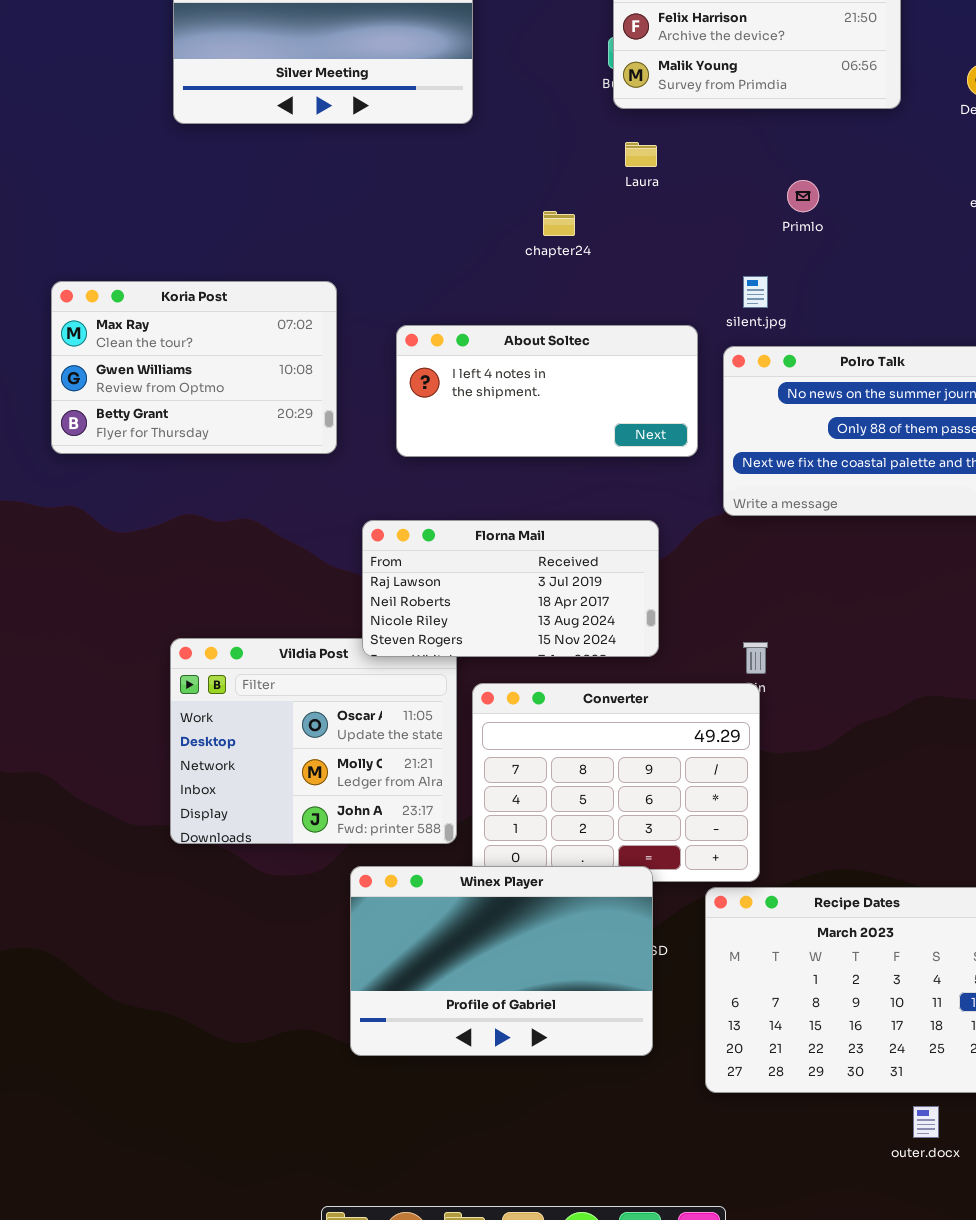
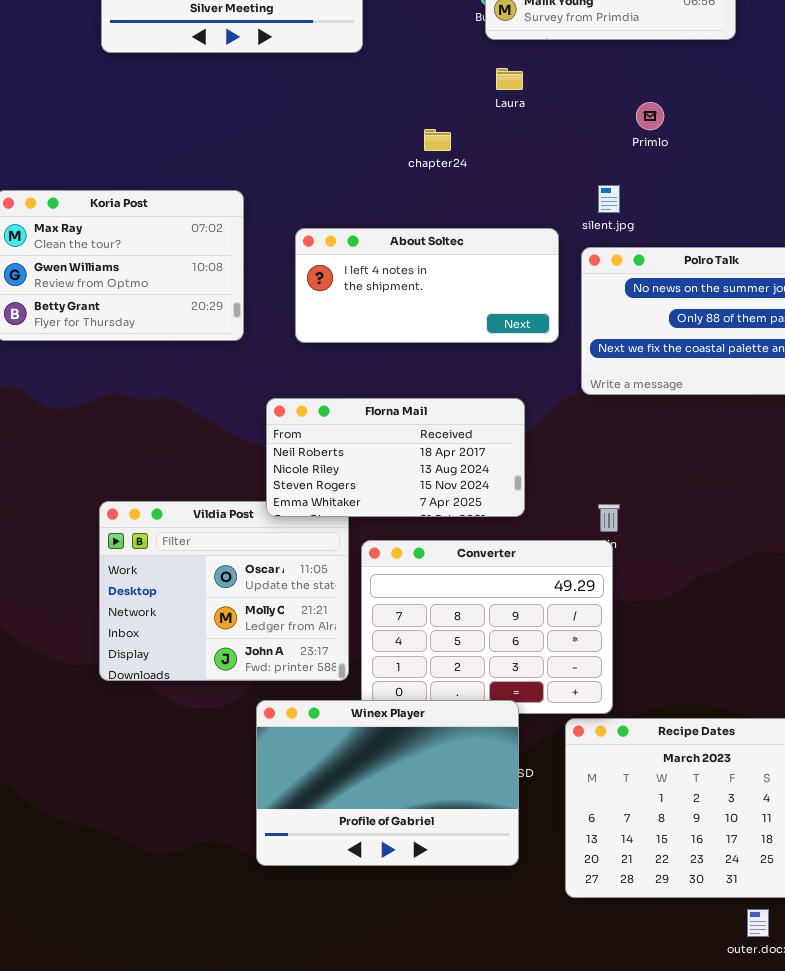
Florna Mail: [362,520,659,657] -> [266,398,525,517], scrolled down 1 row

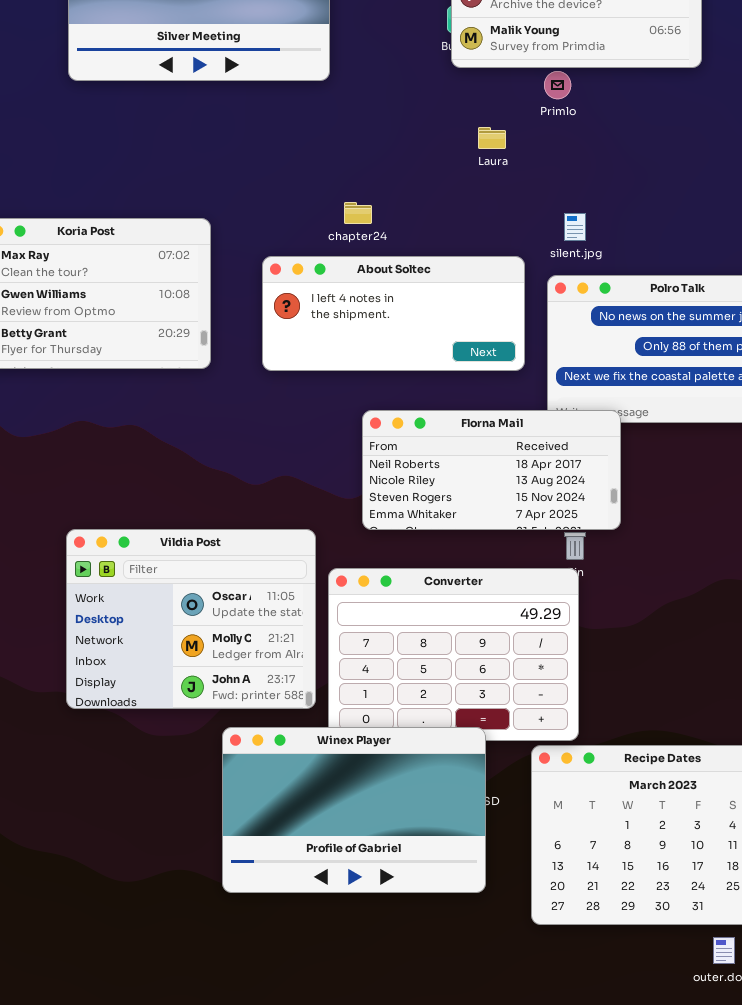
Laura: [496,68,523,90] -> [478,127,506,149], moved
Primlo: [636,102,664,130] -> [544,71,571,99], moved
chapter24: [424,129,451,151] -> [344,202,372,224], moved
Florna Mail: [266,398,525,517] -> [362,410,621,530], moved

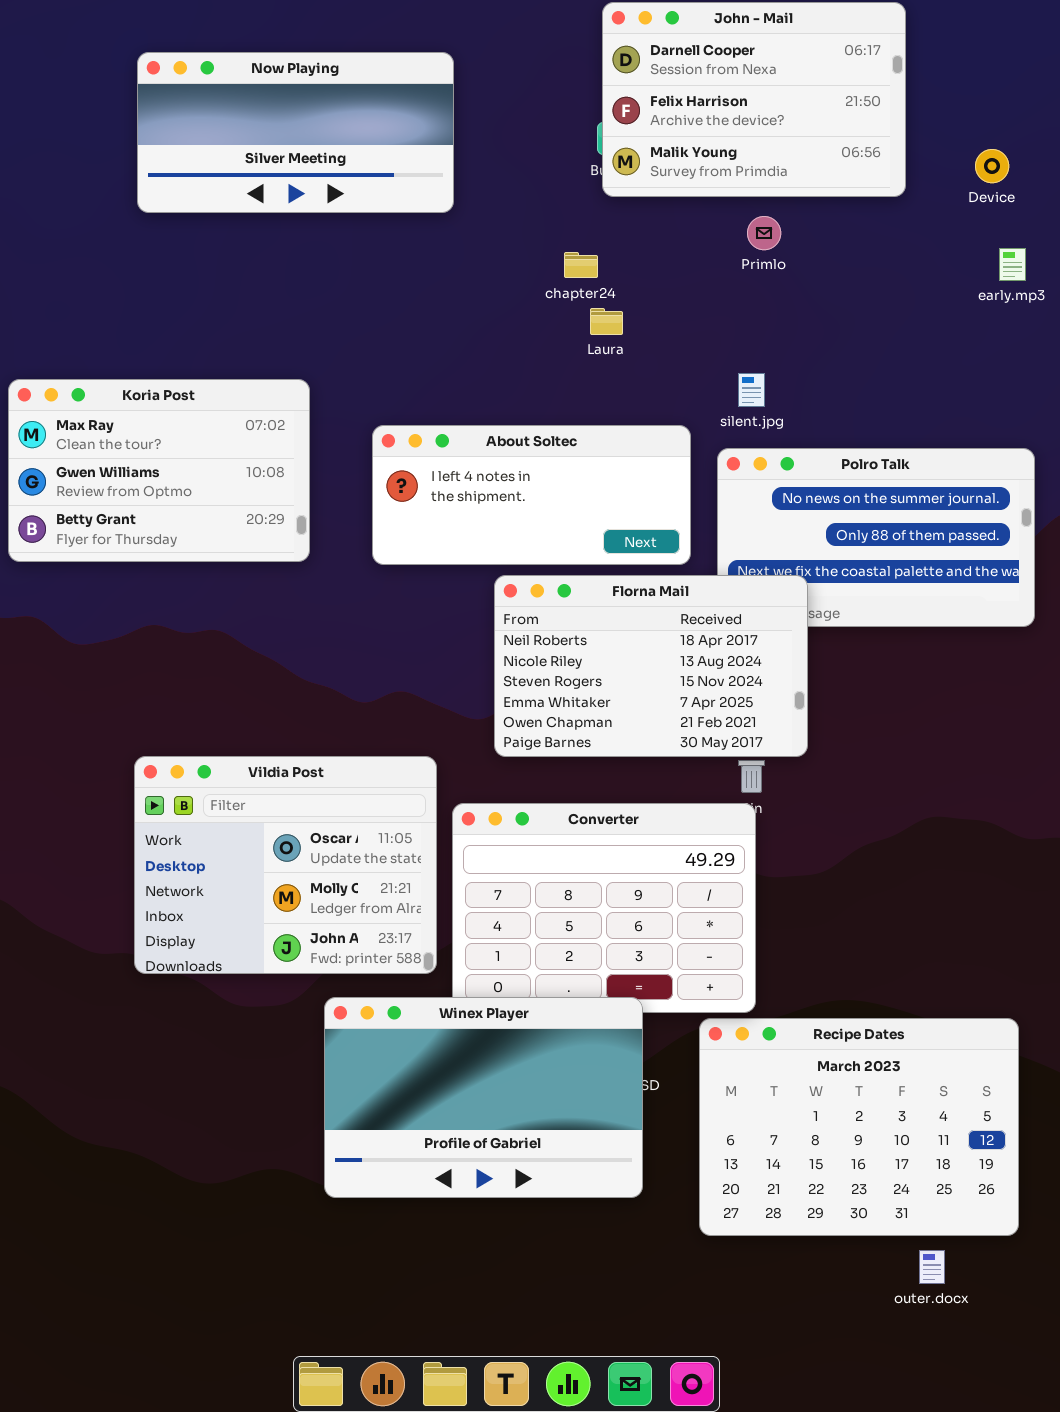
Primlo: [544,71,571,99] -> [747,216,781,250], moved
Laura: [478,127,506,149] -> [590,308,623,335], moved
chapter24: [344,202,372,224] -> [564,252,598,278], moved
Florna Mail: [362,410,621,530] -> [494,575,808,757], resized

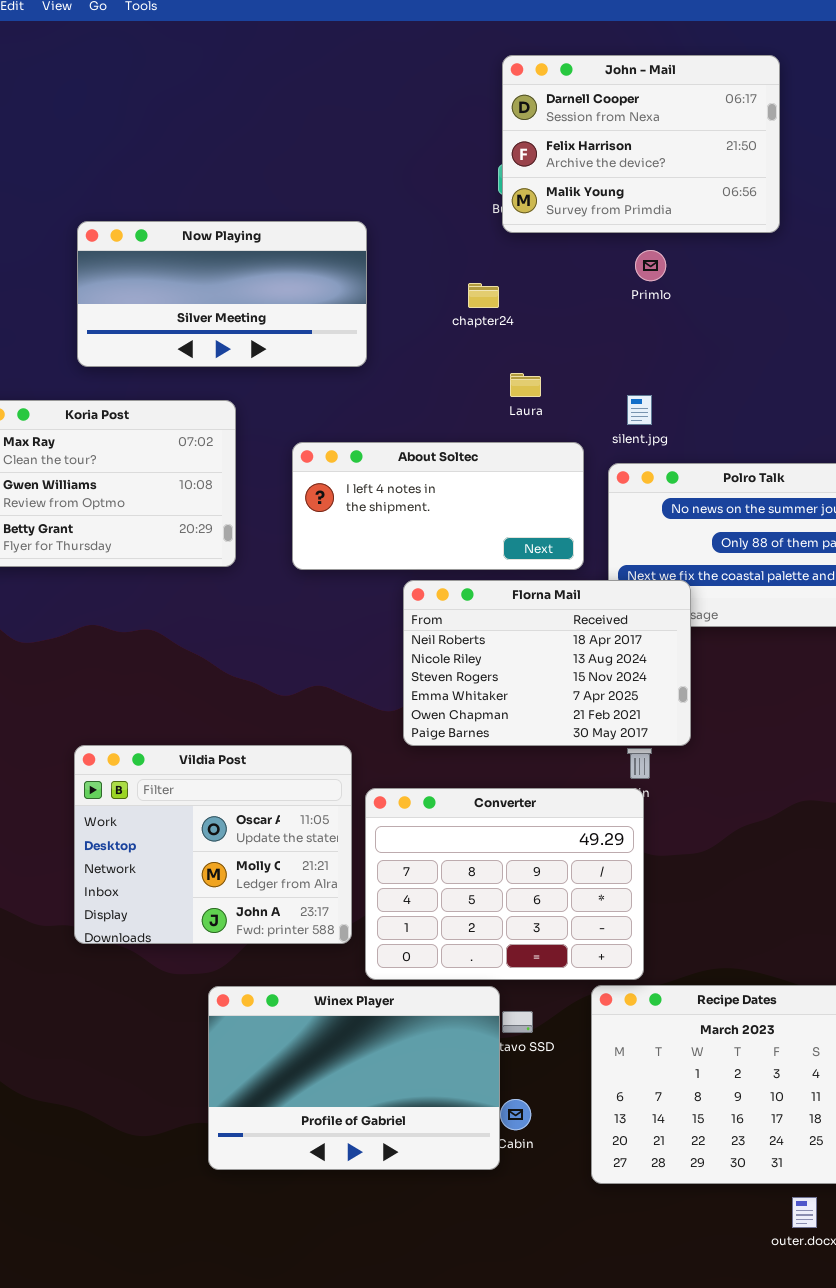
Now Playing: [137,52,454,213] -> [77,221,367,367], moved
Laura: [590,308,623,335] -> [510,373,541,397], moved
Winex Player: [324,997,643,1198] -> [208,986,500,1170], moved

